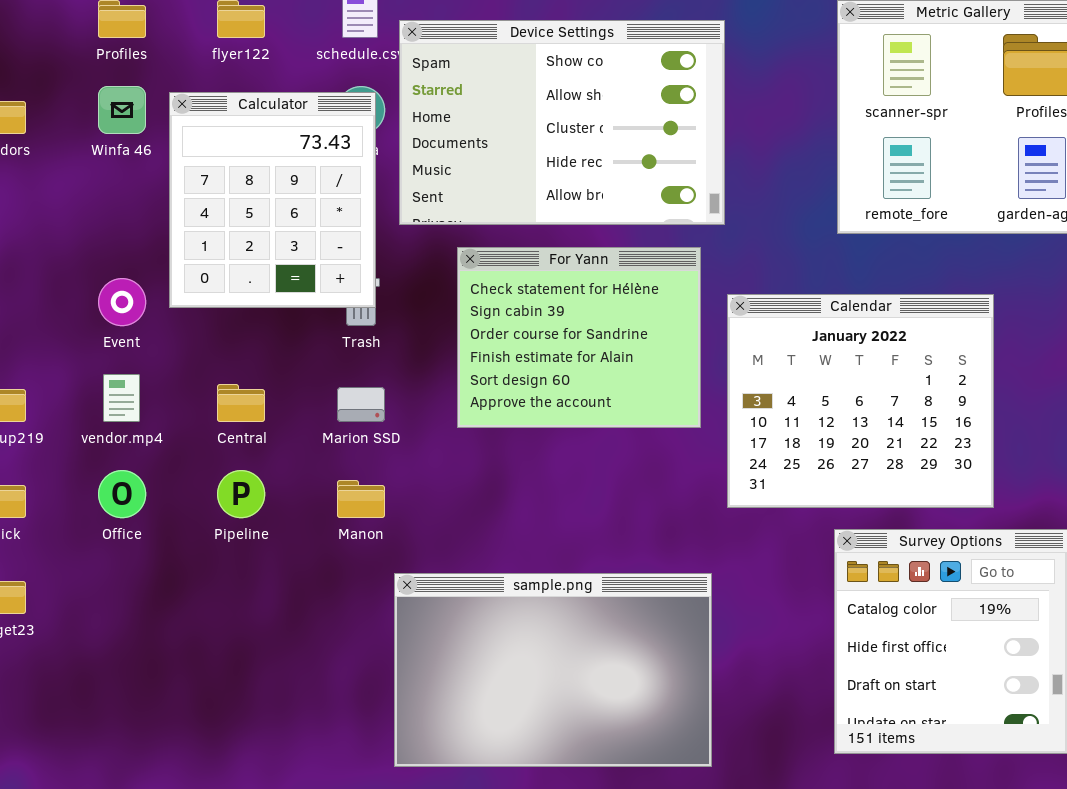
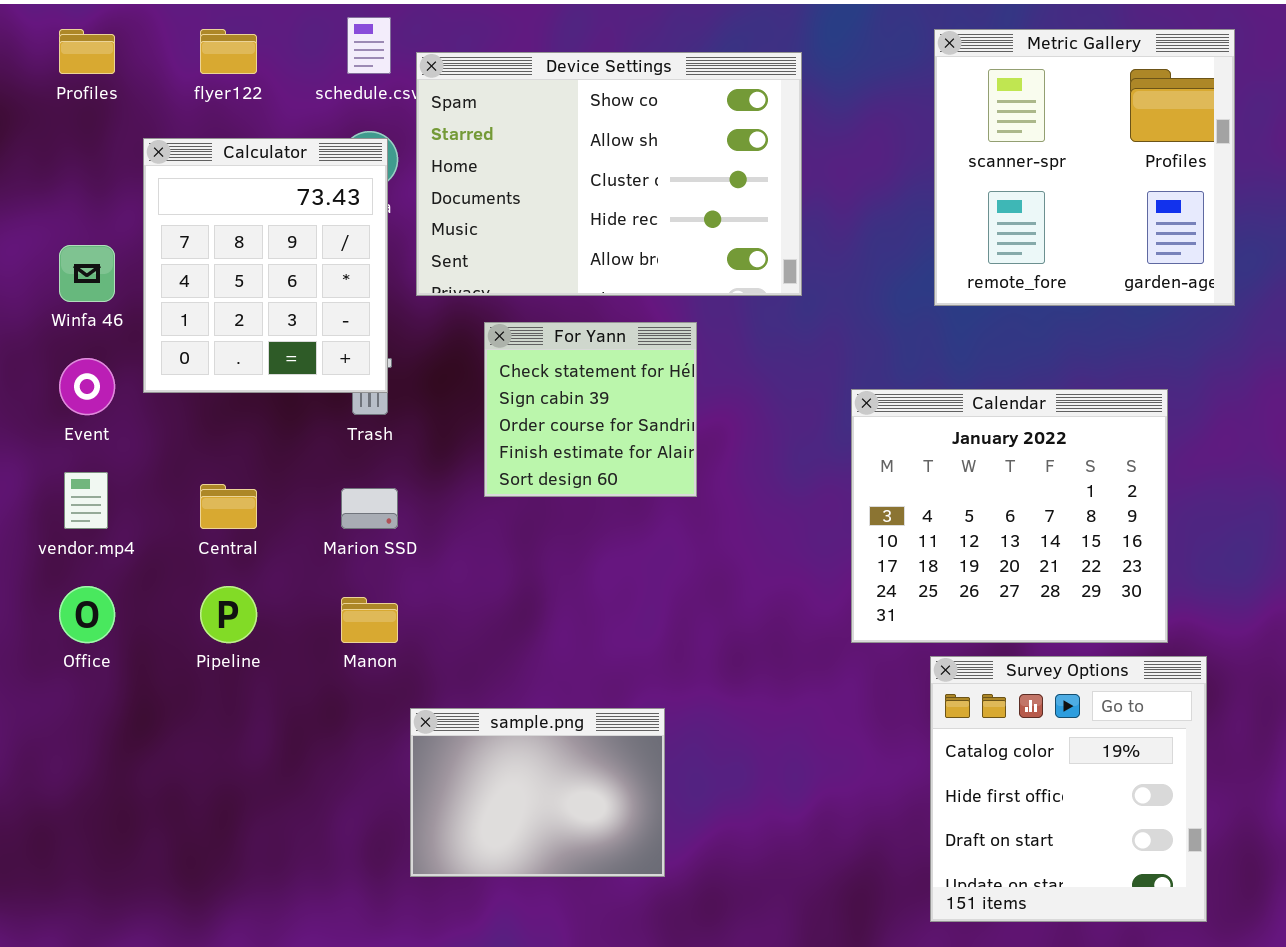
Winfa 46: [98,86,146,134] -> [59,245,115,302], moved
For Yann: [457,247,701,428] -> [484,322,697,497], resized
Calendar: [727,294,994,508] -> [851,389,1168,643], moved
sample.png: [394,573,712,767] -> [410,708,665,877], resized

